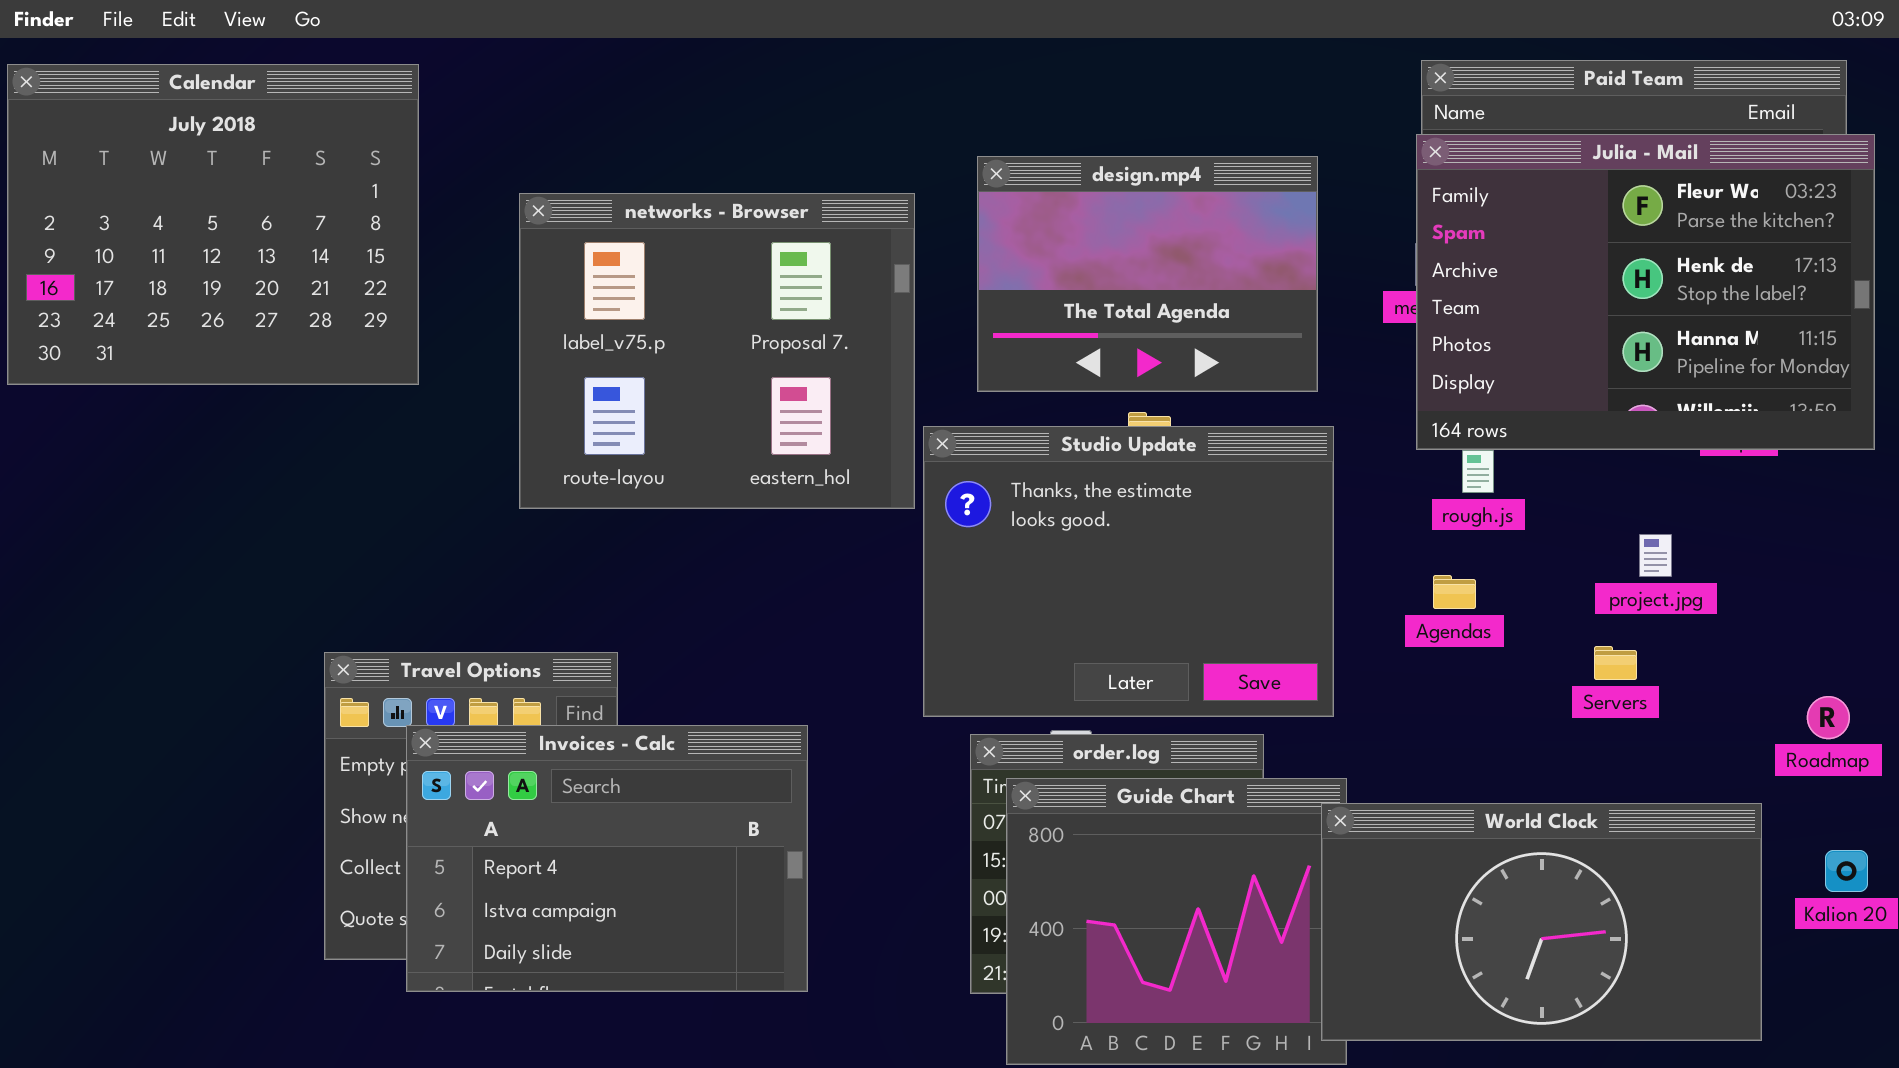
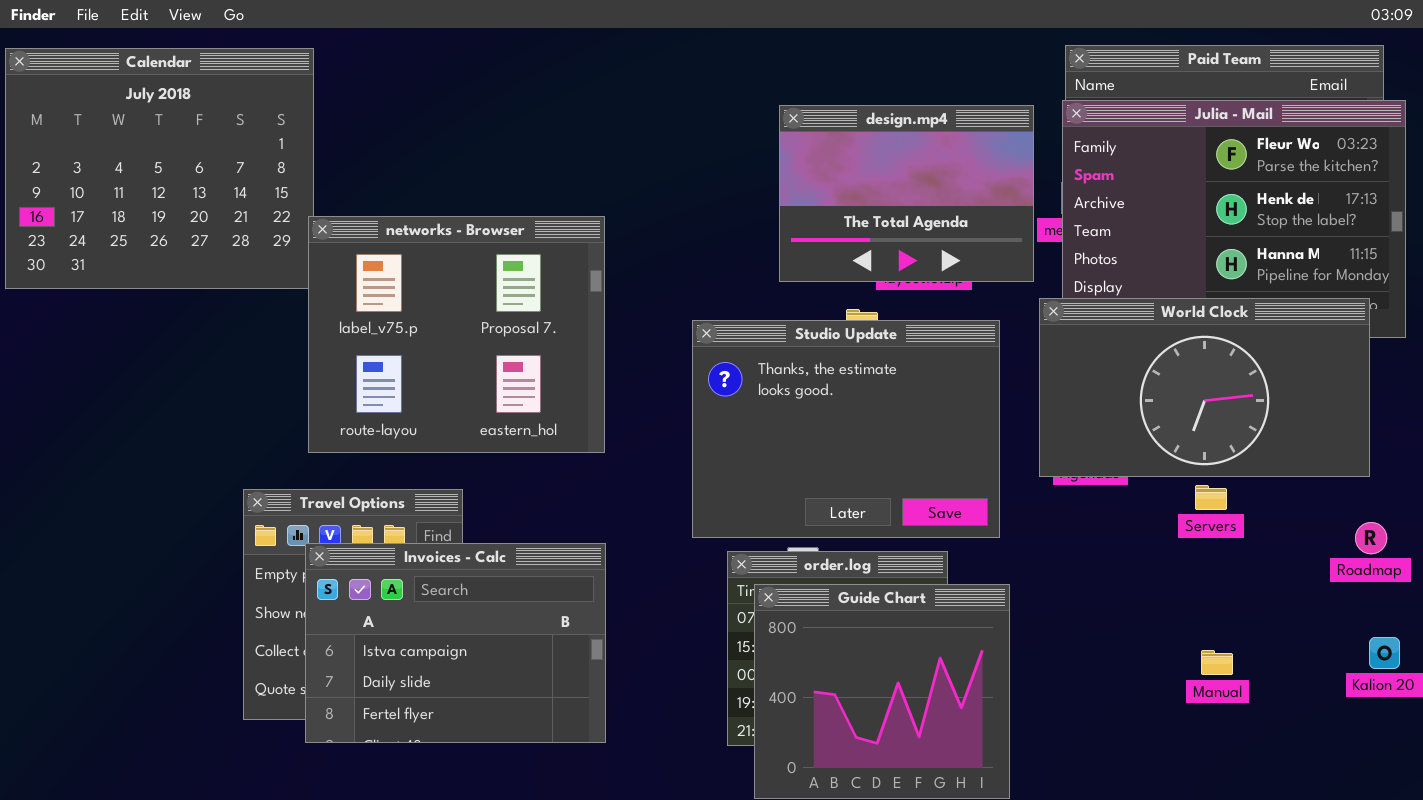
design.mp4: [977,156,1318,392] -> [779,105,1034,282], moved
networks - Browser: [519,193,915,509] -> [308,216,605,453], moved
Invoices - Calc: [406,725,808,992] -> [305,543,606,743], scrolled down 1 row
World Clock: [1321,803,1762,1041] -> [1039,298,1370,477], moved

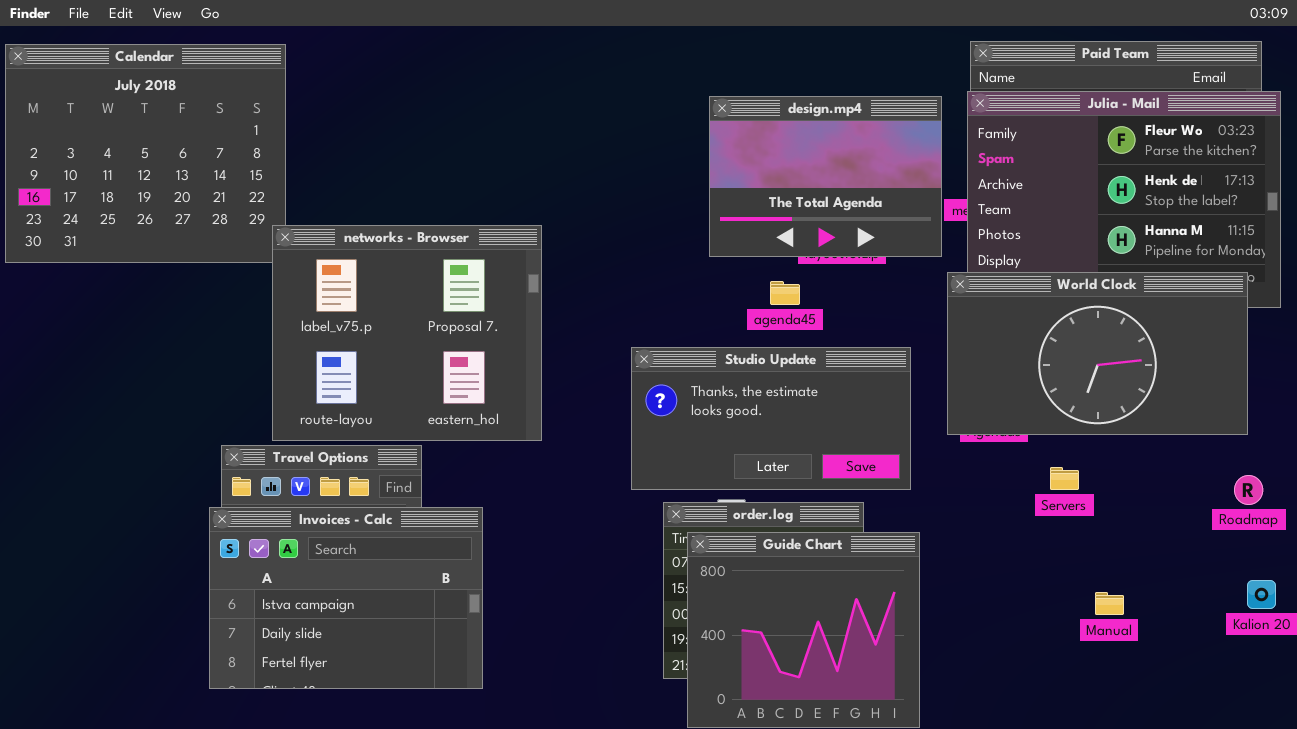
networks - Browser: [308,216,605,453] -> [272,225,542,441], moved
Studio Update: [692,320,1000,538] -> [631,347,911,490], resized
Servers: [1195,485,1227,510] -> [1050,467,1079,490], moved
Invoices - Calc: [305,543,606,743] -> [209,507,483,689], moved

